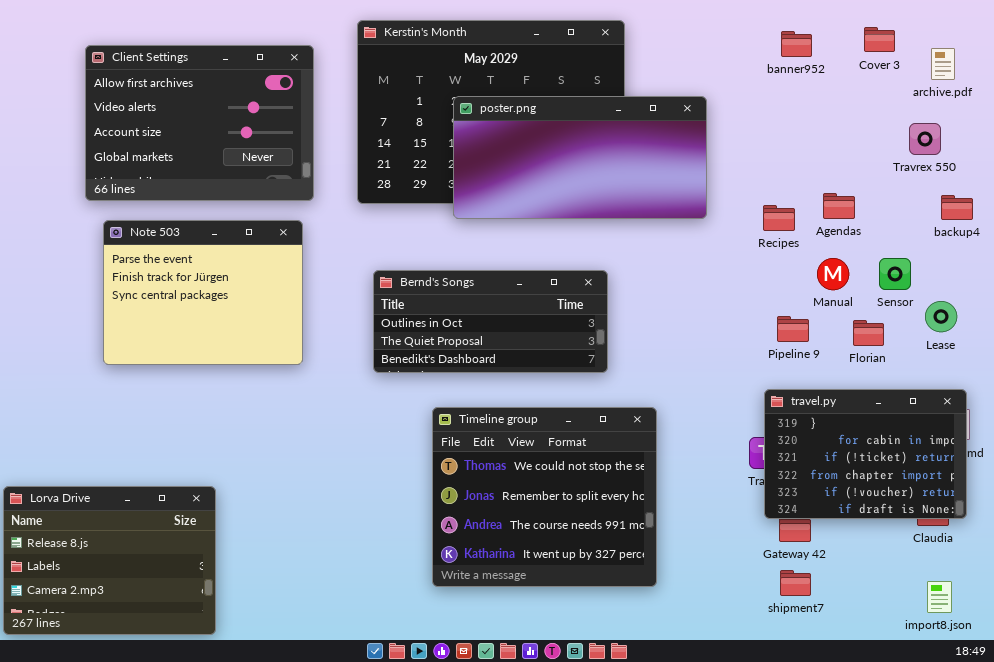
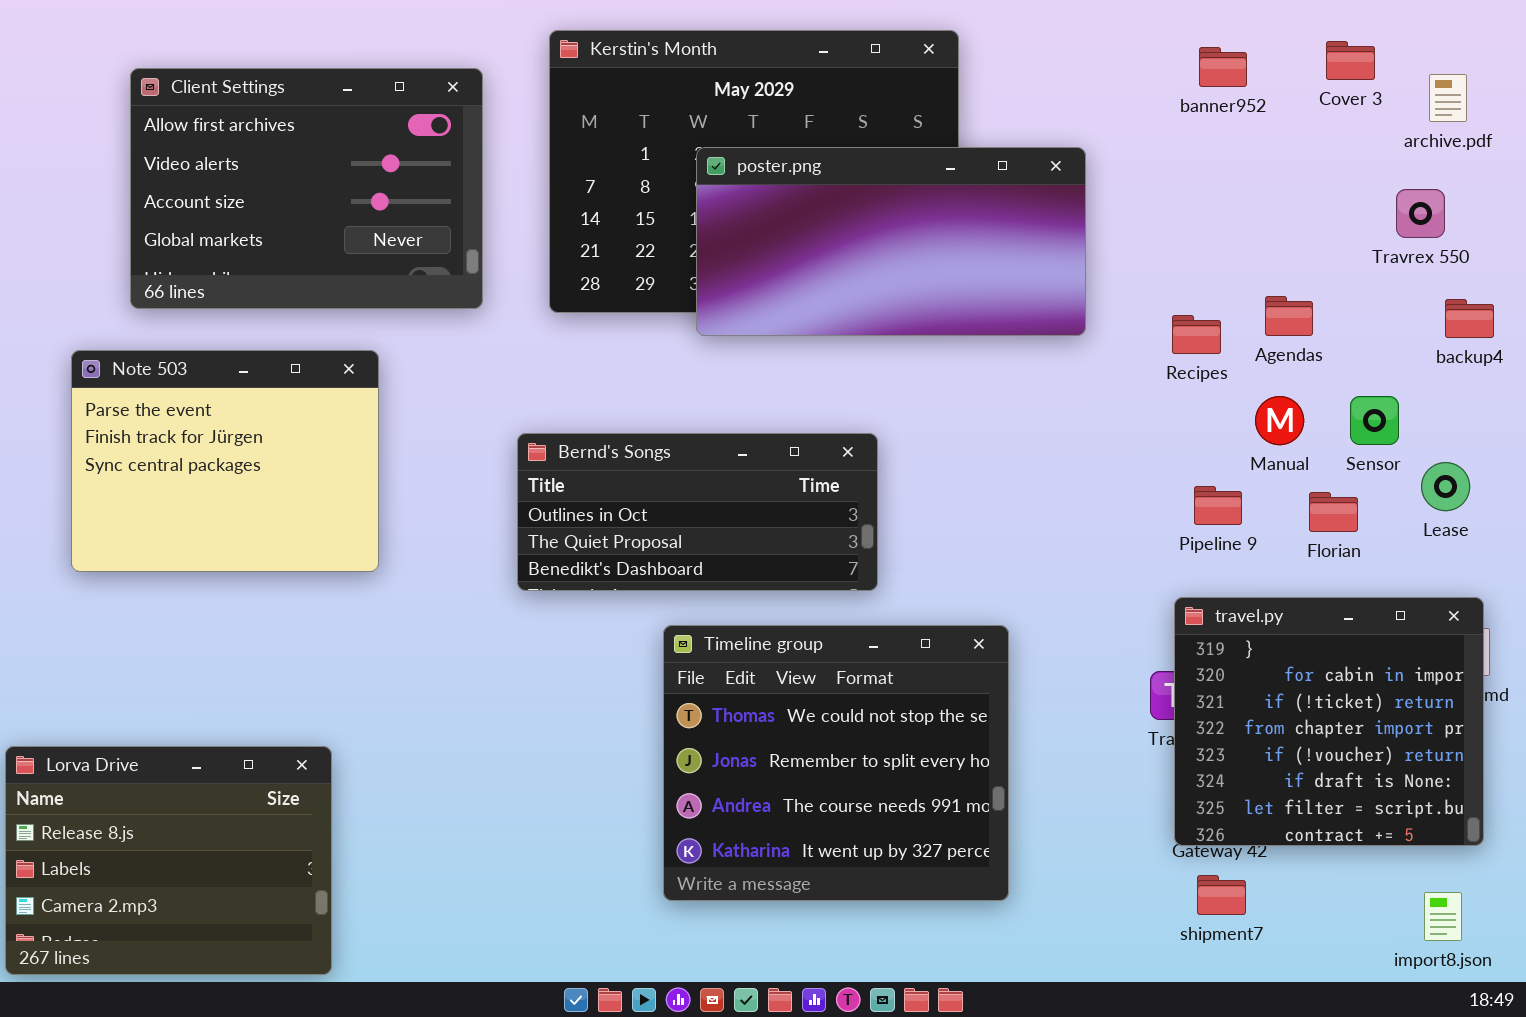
Note 503: [103,220,303,365] -> [71,350,379,572], moved
Bernd's Songs: [373,270,608,373] -> [517,433,878,591], moved
travel.py: [764,389,967,519] -> [1174,597,1484,846], resized

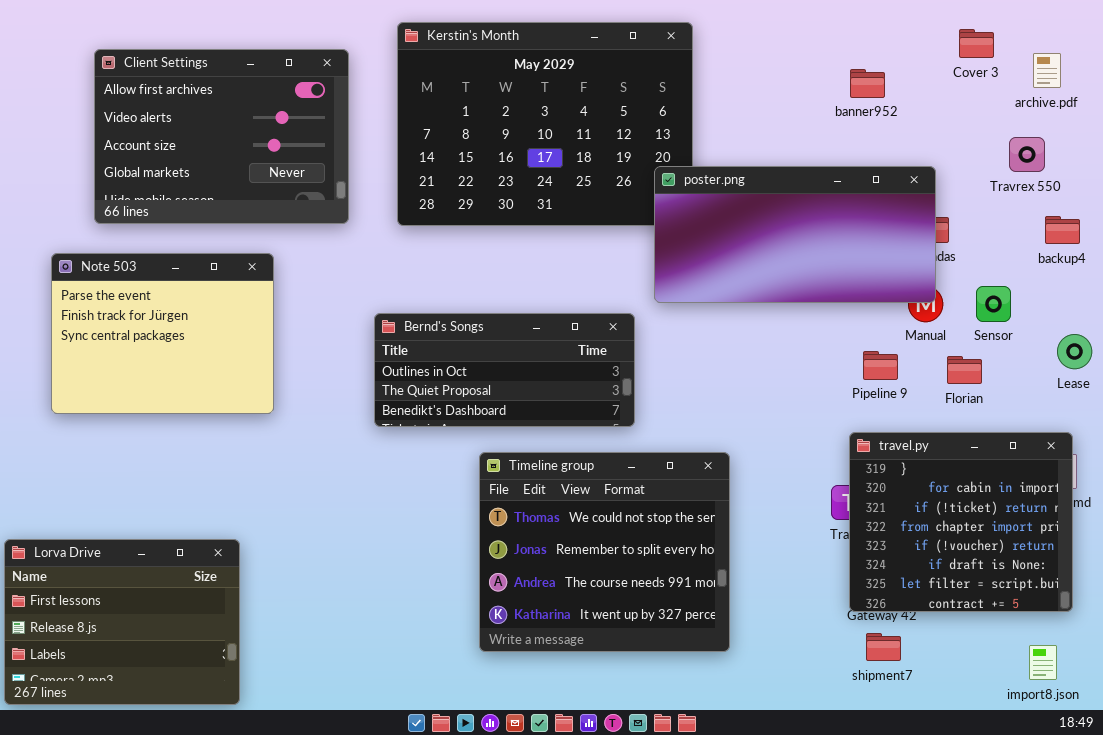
banner952: [1199,47,1247,87] -> [850,69,885,98], moved
poster.png: [696,147,1086,336] -> [654,166,936,303], moved
Lease: [1421,462,1470,511] -> [1057,334,1092,369], moved
Lorva Drive: [5,746,332,975] -> [4,539,240,705], scrolled up 1 row

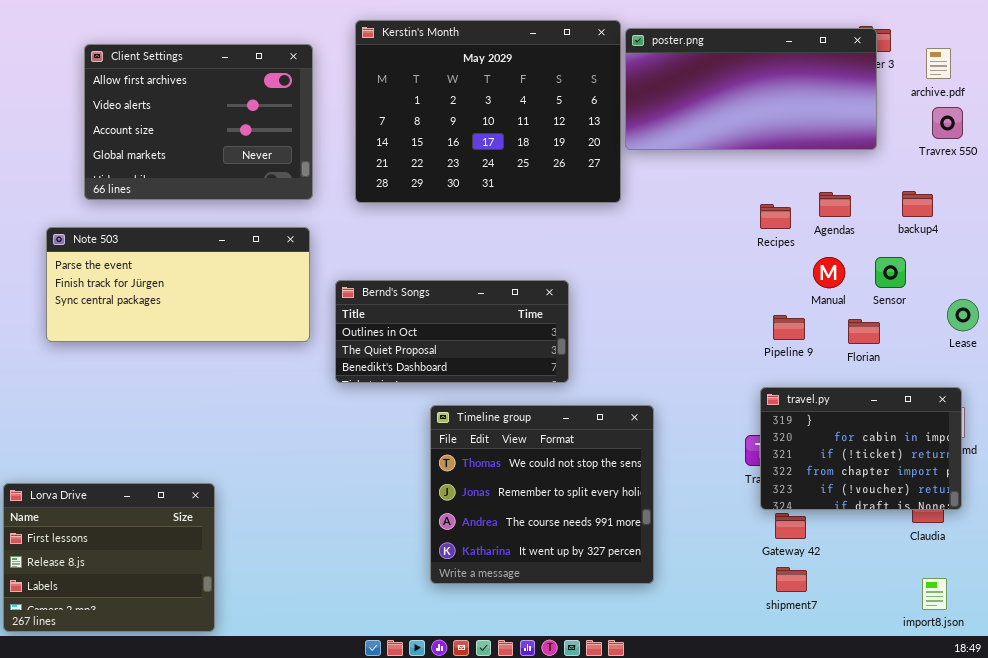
Travrex 550: [1009,137,1045,172] -> [932,107,963,139], moved
poster.png: [654,166,936,303] -> [625,28,877,150], moved
backup4: [1045,216,1080,244] -> [902,191,933,217], moved
Note 503: [51,253,274,414] -> [46,227,310,342], resized
travel.py: [849,432,1073,612] -> [760,387,962,510], resized

